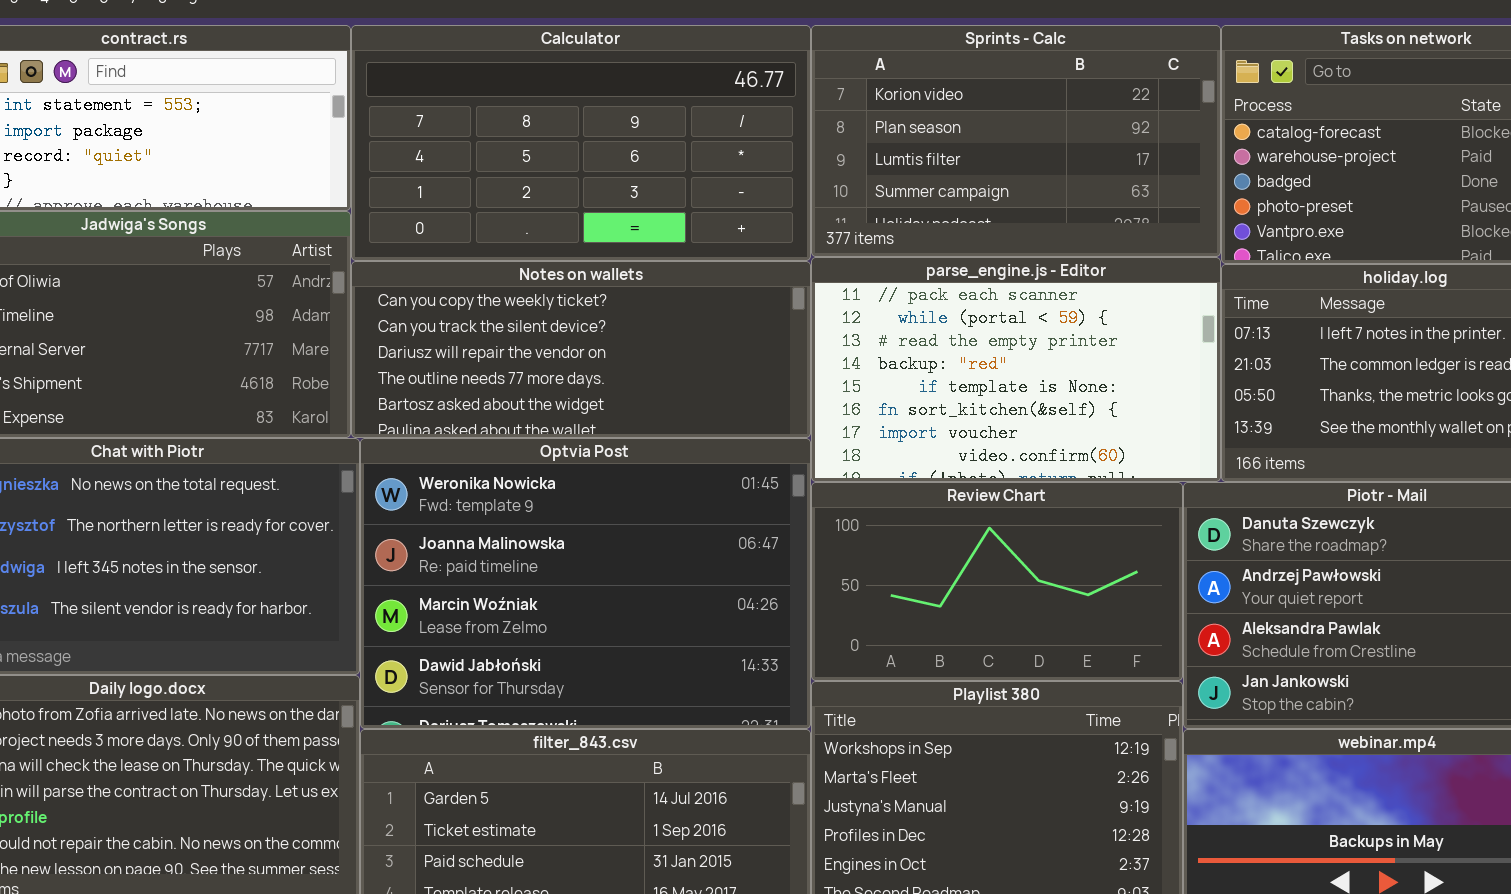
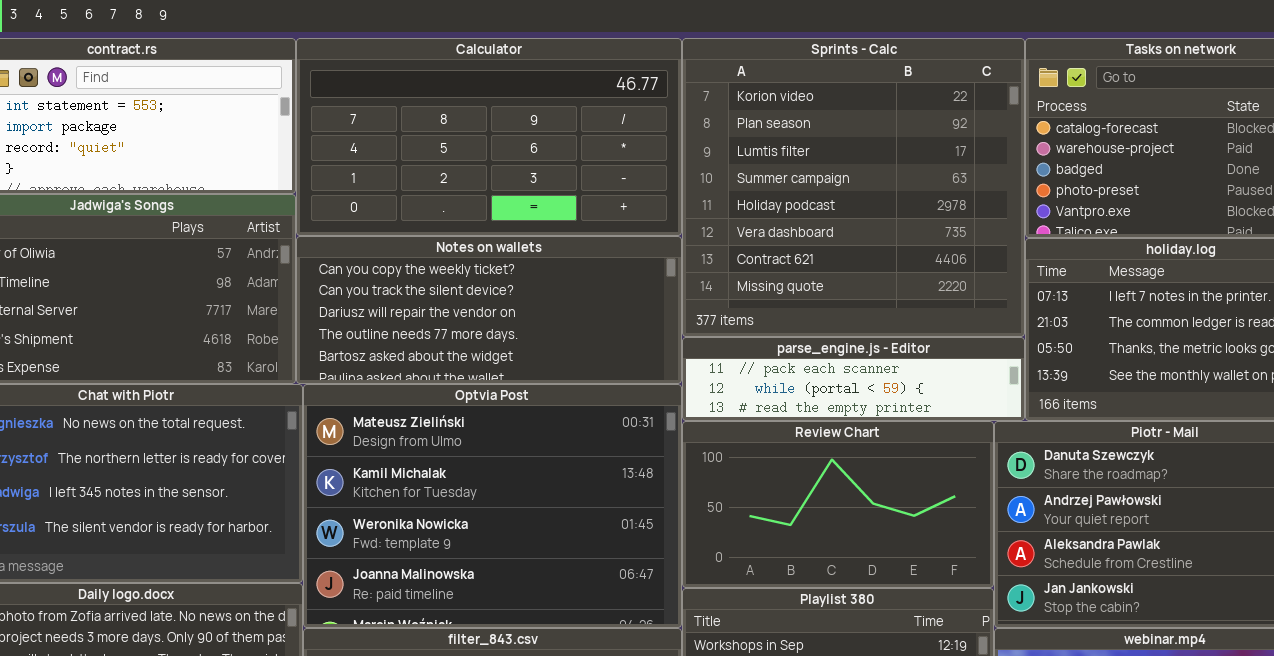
Sprints - Calc: [811,25,1221,257] -> [682,38,1025,337], resized
parse_engine.js - Editor: [811,257,1221,482] -> [682,337,1025,421], resized
Optvia Post: [360,438,811,729] -> [303,384,682,628], scrolled up 2 rows

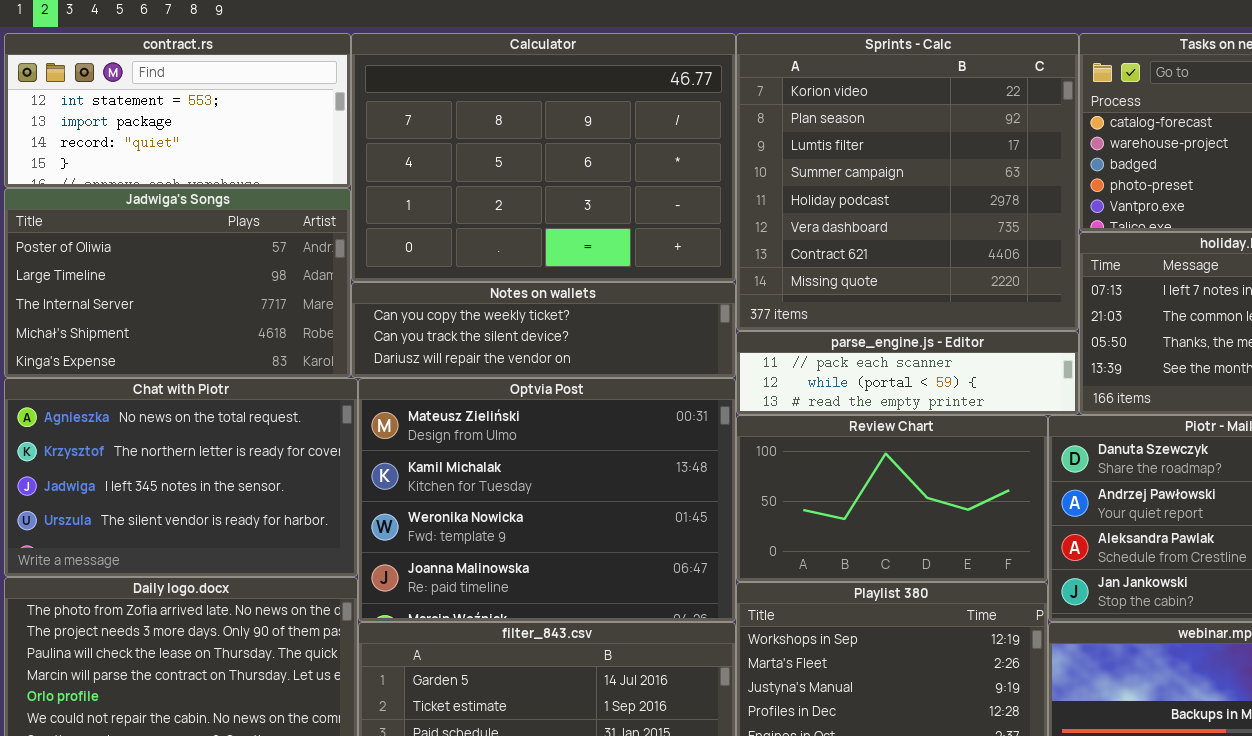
Calculator: [296,38,682,236] -> [351,33,736,282], resized
Notes on wallets: [296,236,682,384] -> [351,282,736,378], resized

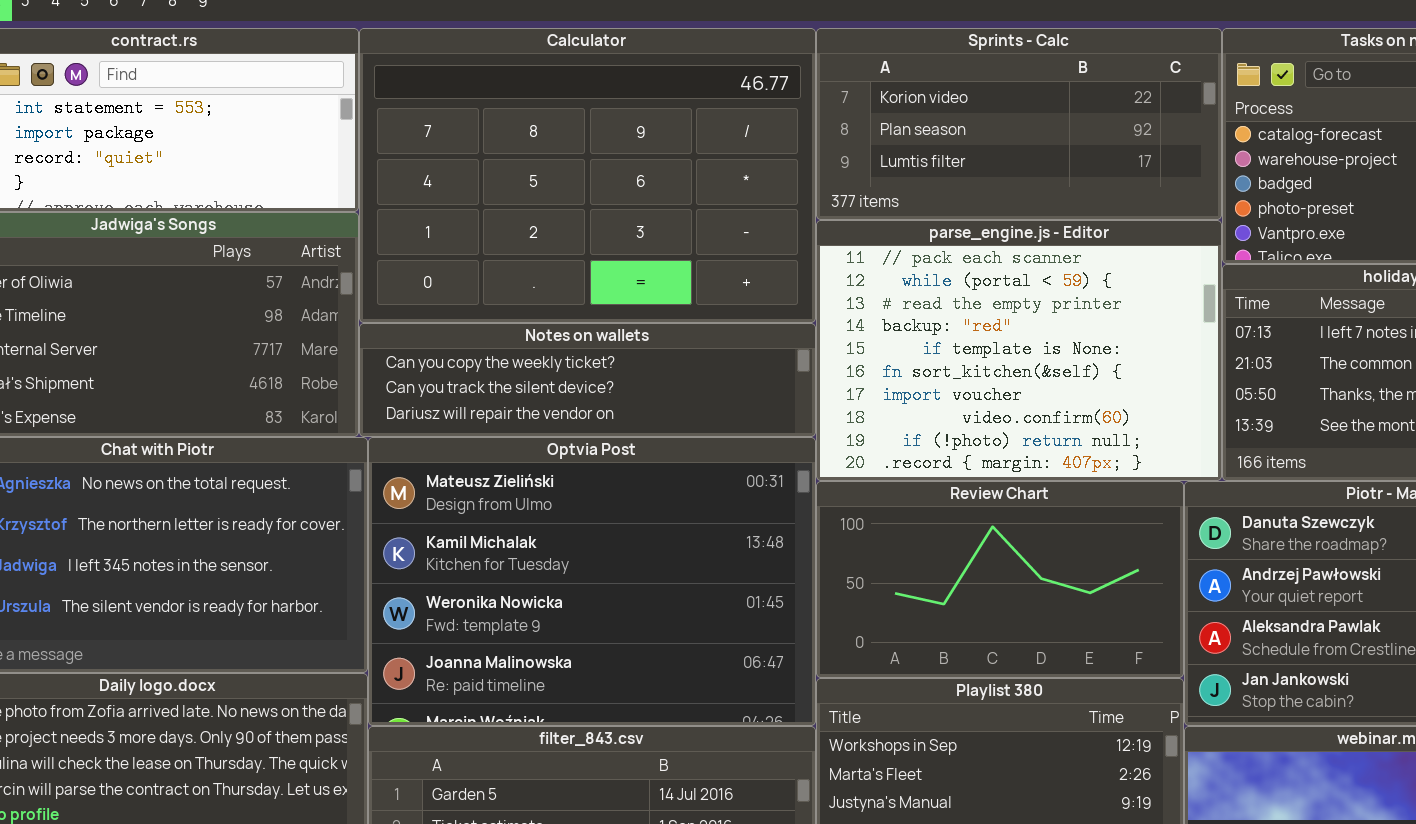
Sprints - Calc: [736,33,1079,331] -> [816,28,1222,220], resized
parse_engine.js - Editor: [736,331,1079,415] -> [816,220,1222,481], resized

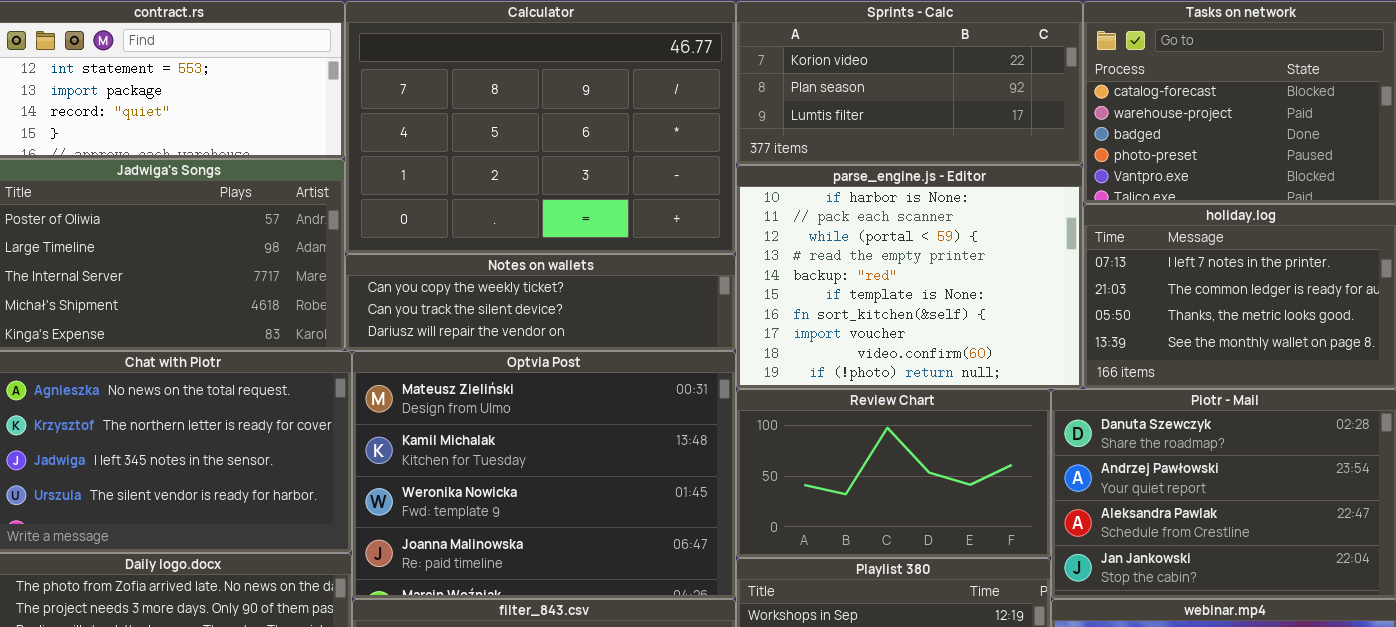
parse_engine.js - Editor: [816,220,1222,481] -> [736,165,1083,389], scrolled up 1 row

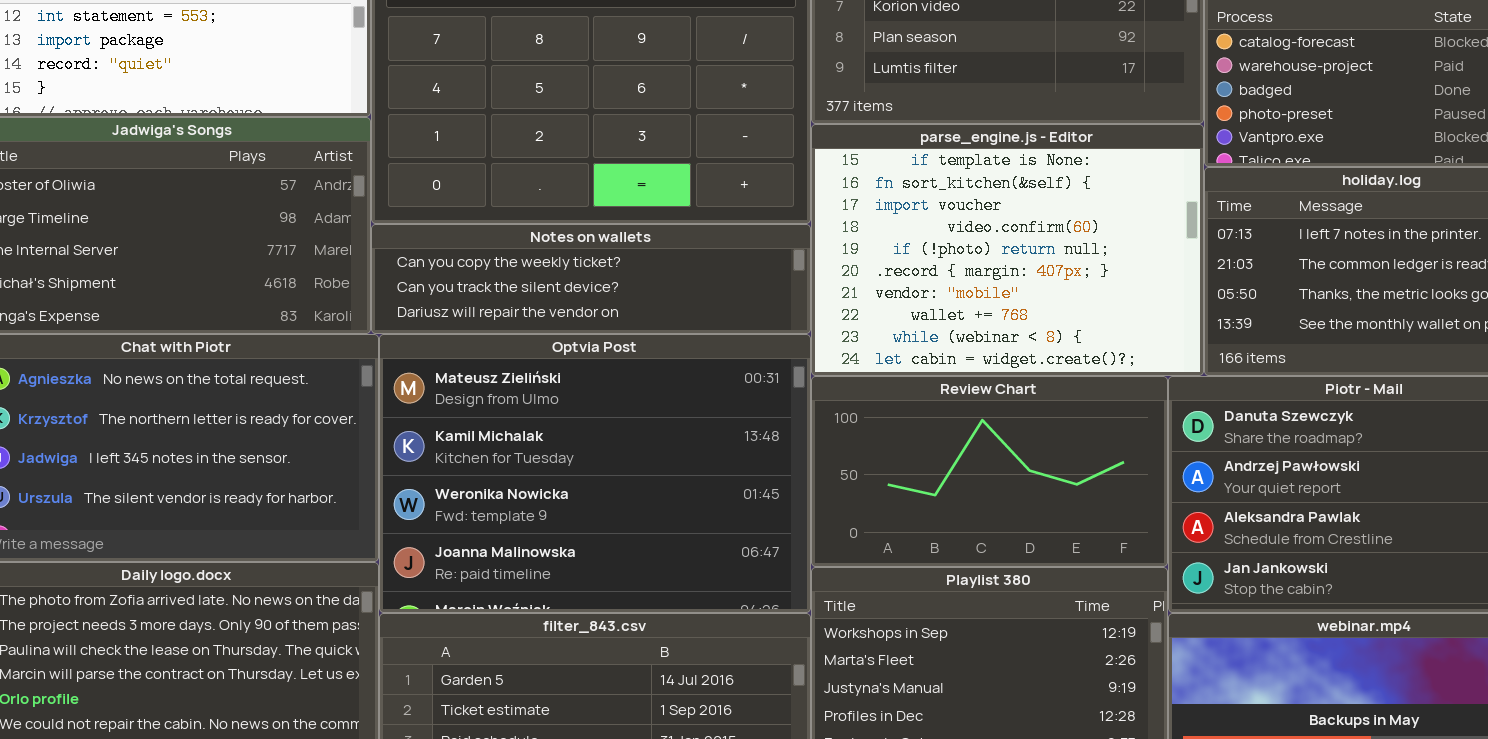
parse_engine.js - Editor: [736,165,1083,389] -> [811,124,1204,376], scrolled down 5 rows

